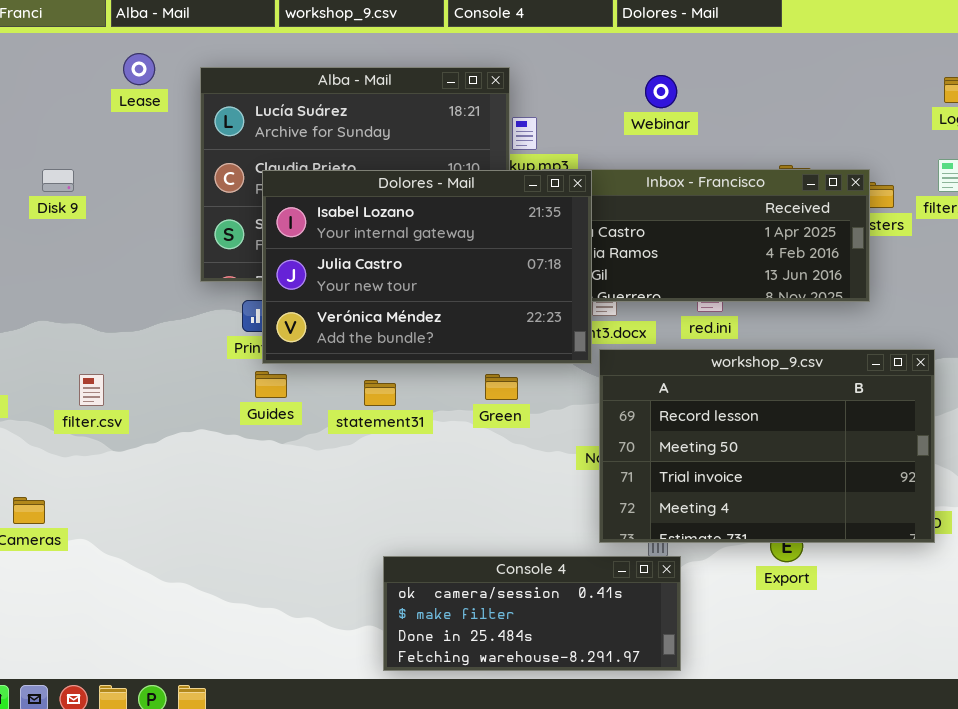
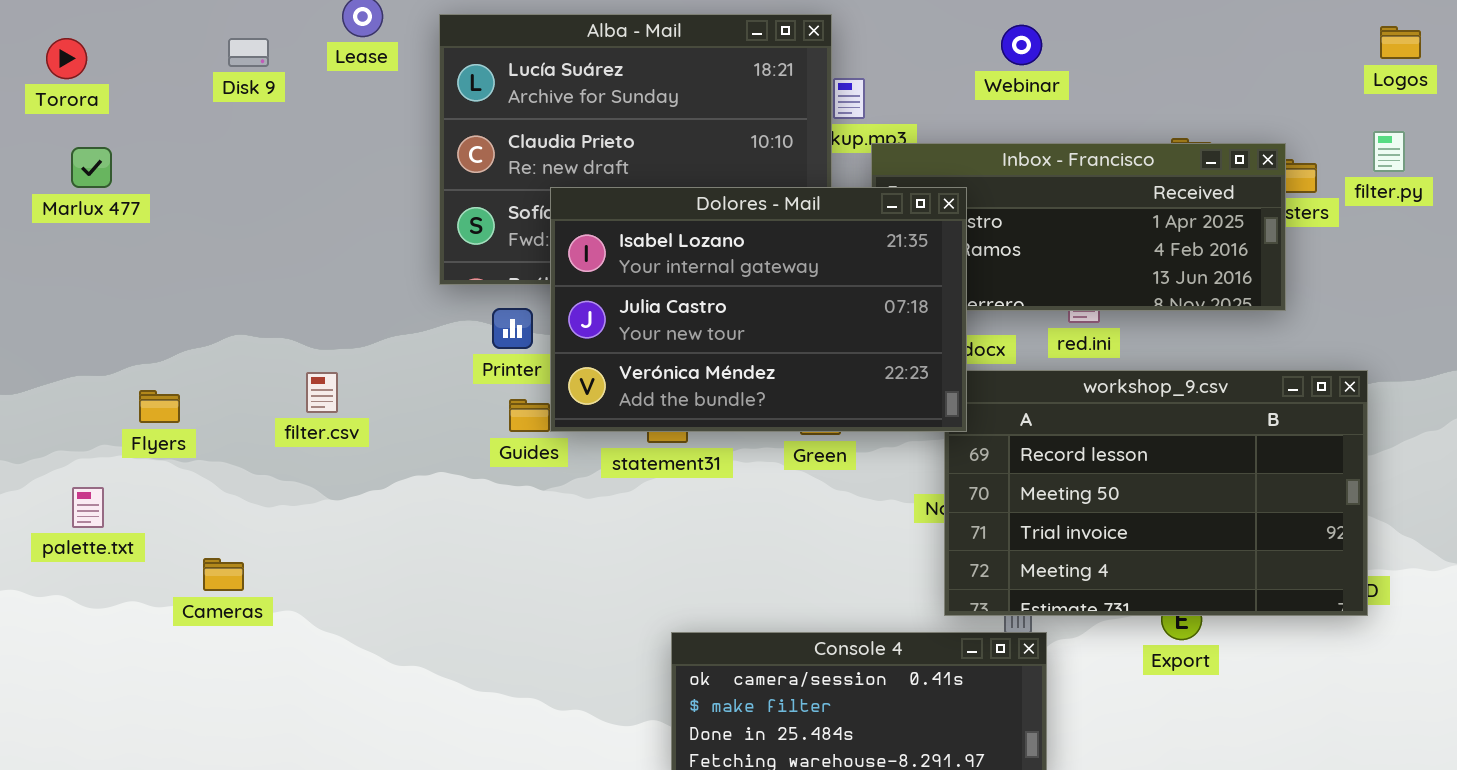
Disk 9: [42,169,74,192] -> [228,38,269,67], moved
Dolores - Mail: [262,170,592,364] -> [550,187,967,432], moved
filter.csv: [79,374,104,406] -> [306,372,338,413], moved

